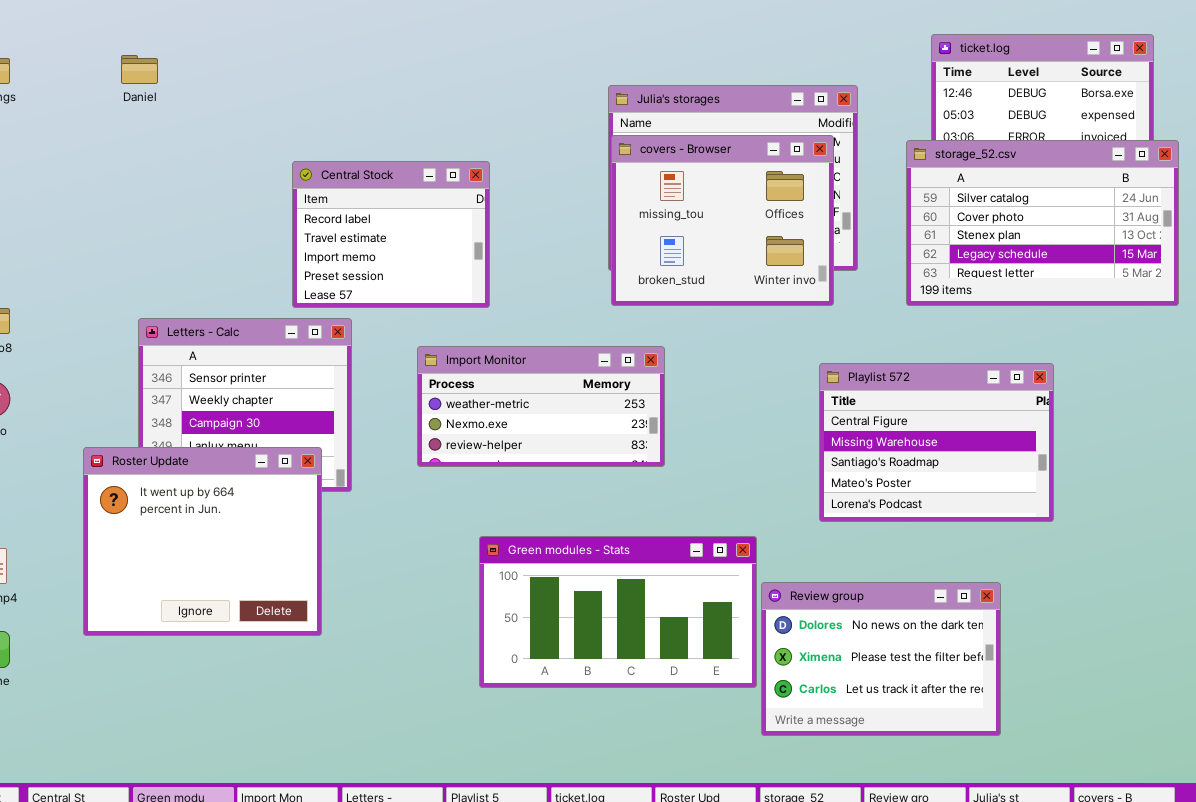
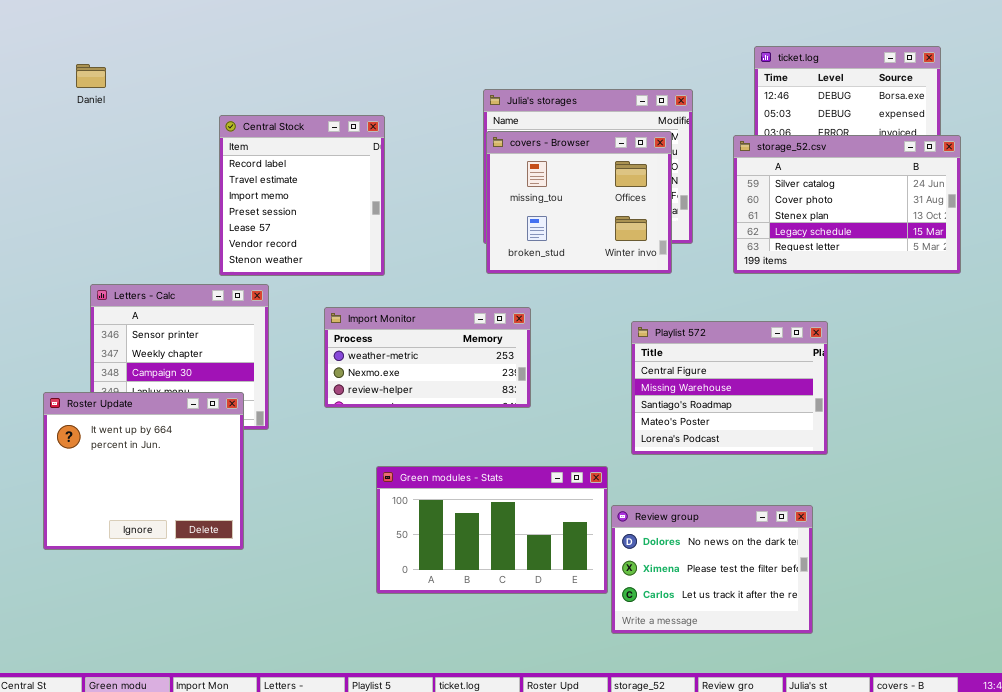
Central Stock: [292,161,490,308] -> [219,115,385,276], resized
Playlist 572: [819,363,1054,522] -> [631,321,828,455], moved

